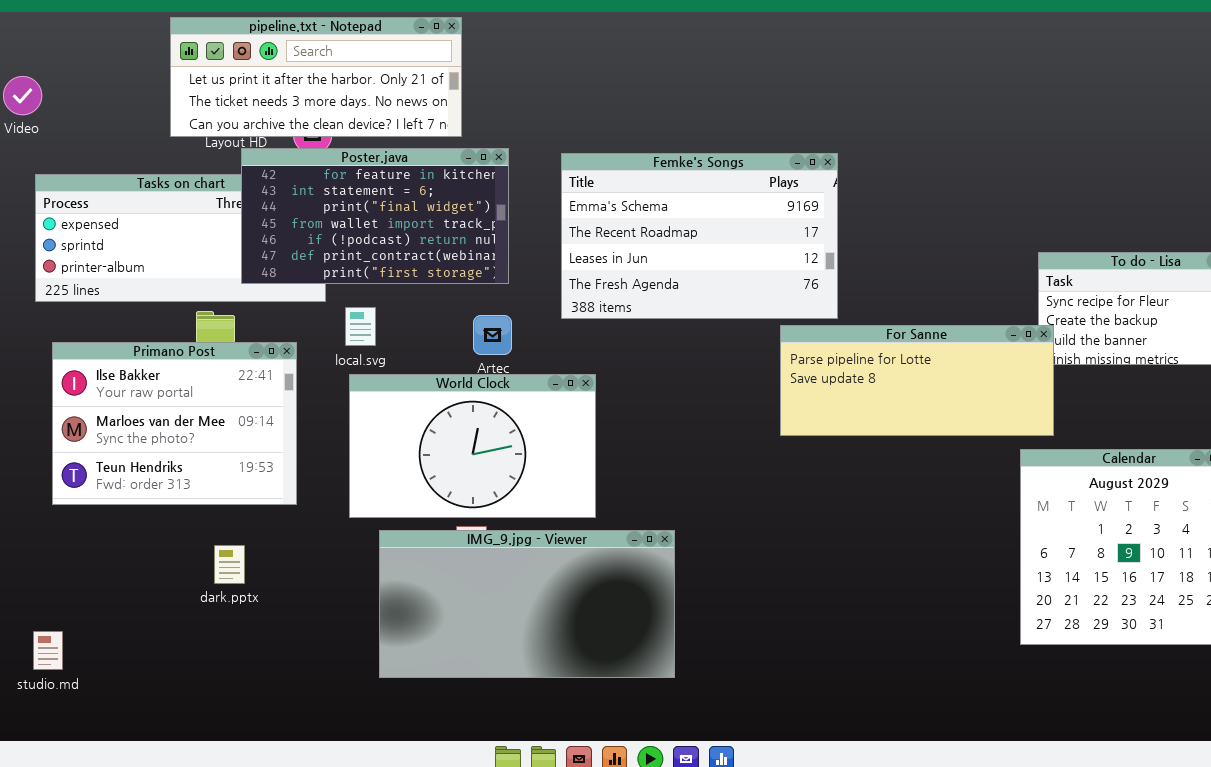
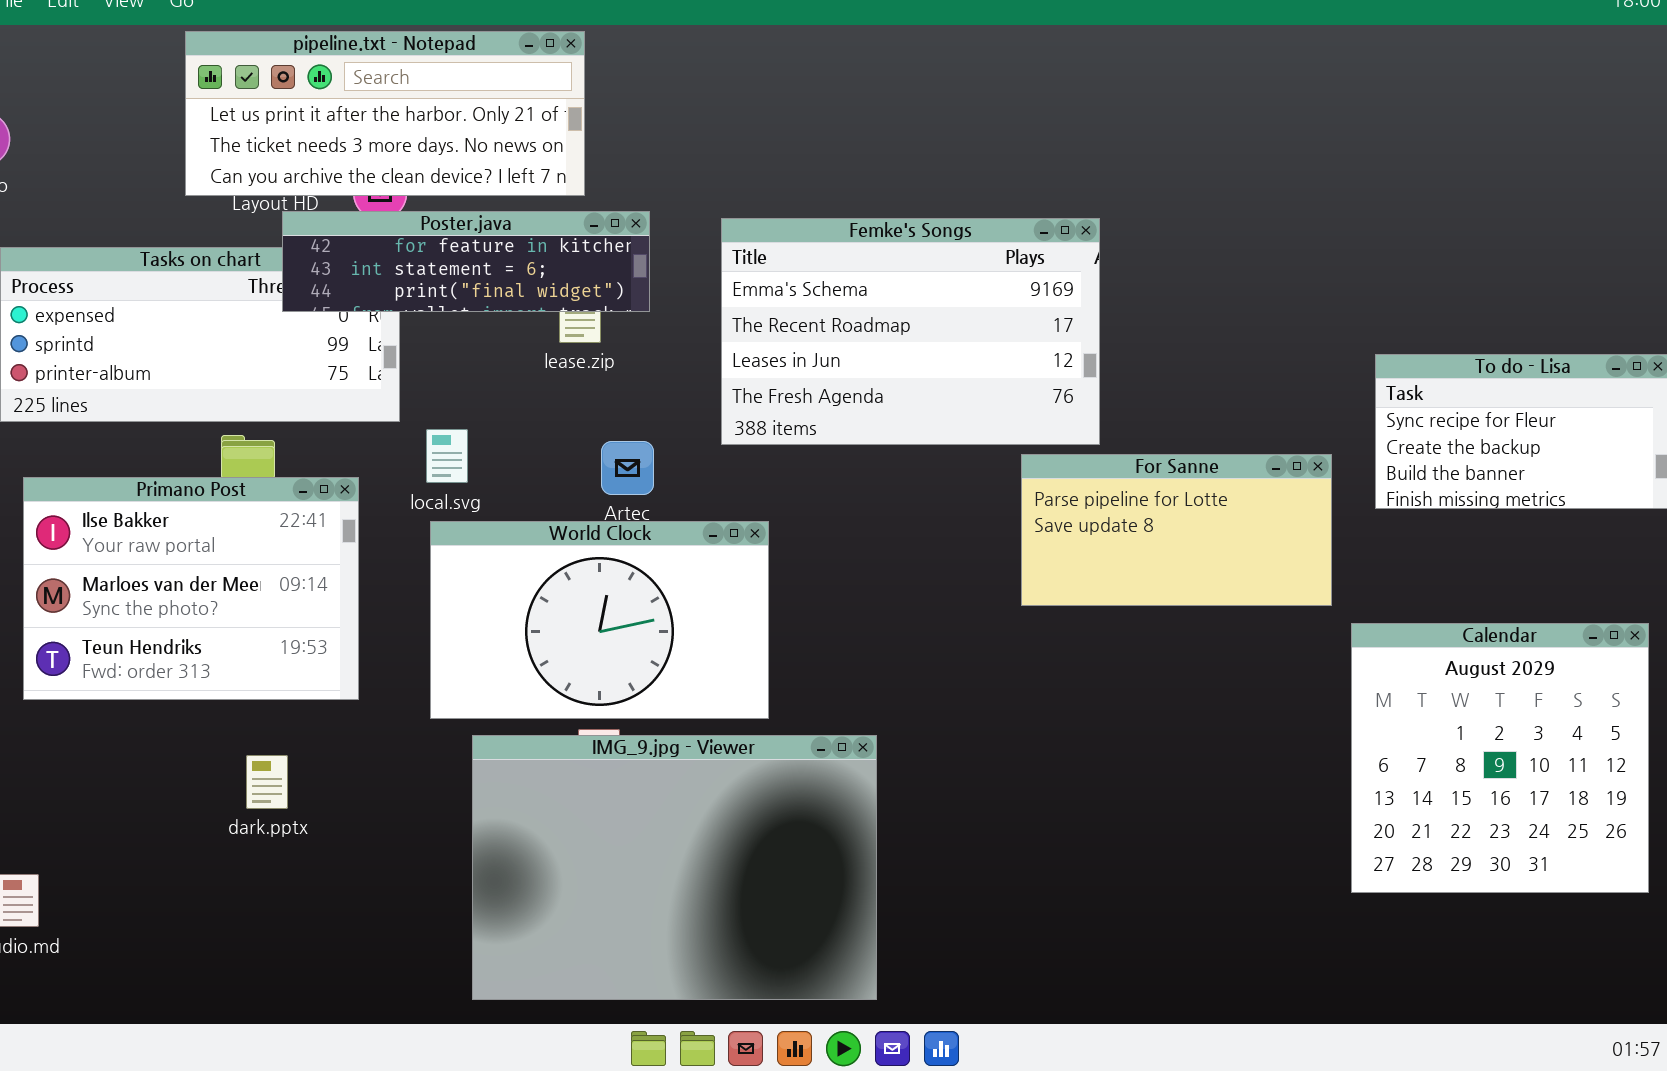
Poster.java: [241,148,509,284] -> [282,211,650,312], resized
For Sanne: [780,325,1054,436] -> [1021,454,1332,606], resized
IMG_9.jpg - Viewer: [379,530,675,678] -> [472,735,877,1000], resized

